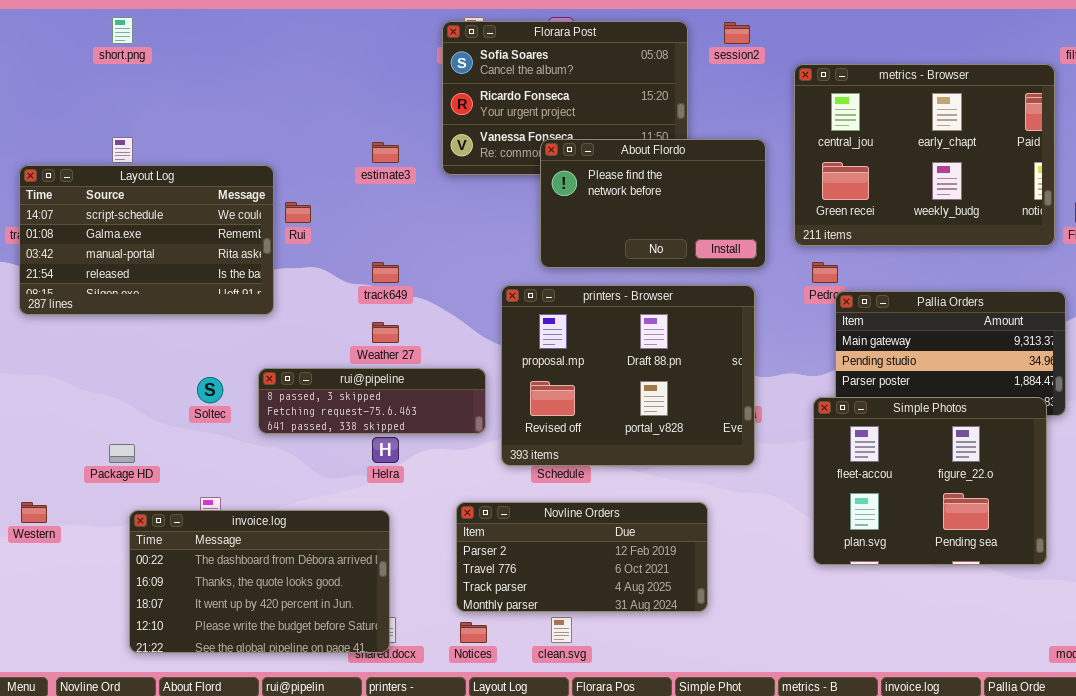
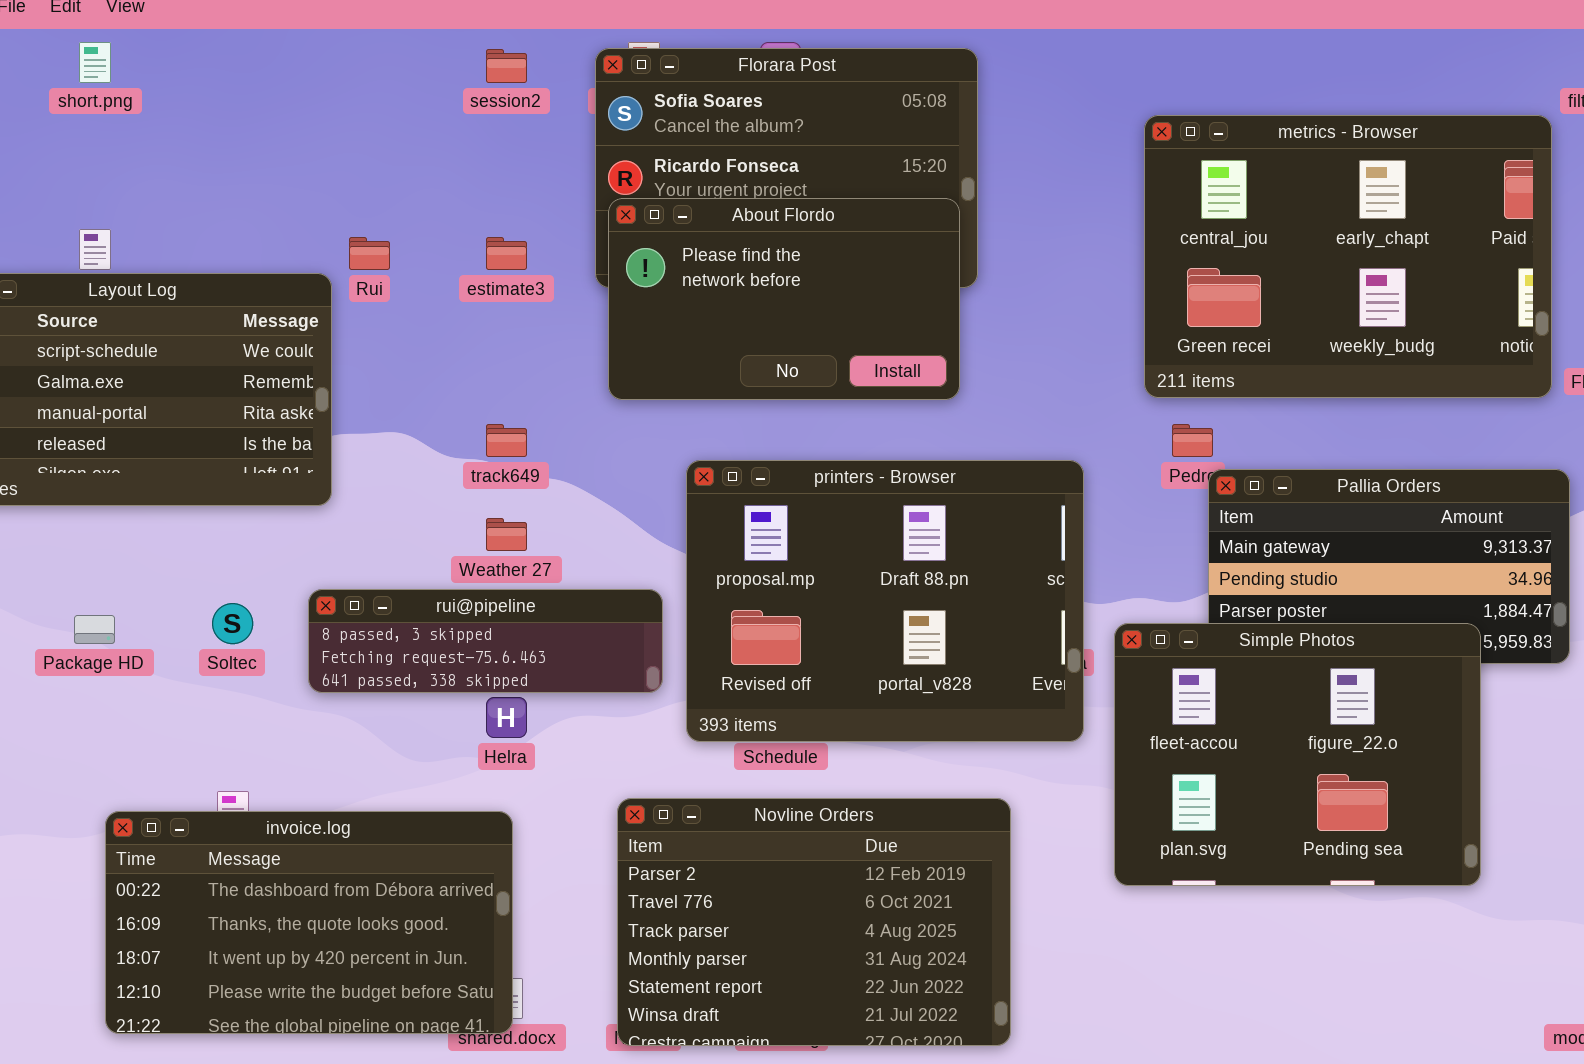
session2: [724,22,750,44] -> [486,49,527,83], moved
About Flordo: [540,139,766,268] -> [608,198,960,400], moved
Rui: [285,202,311,223] -> [349,237,390,270], moved
Simple Photos: [813,397,1047,565] -> [1114,623,1481,886], moved
Package HD: [109,444,135,463] -> [74,615,115,644], moved
Novline Orders: [456,502,708,612] -> [617,798,1011,1046], resized

